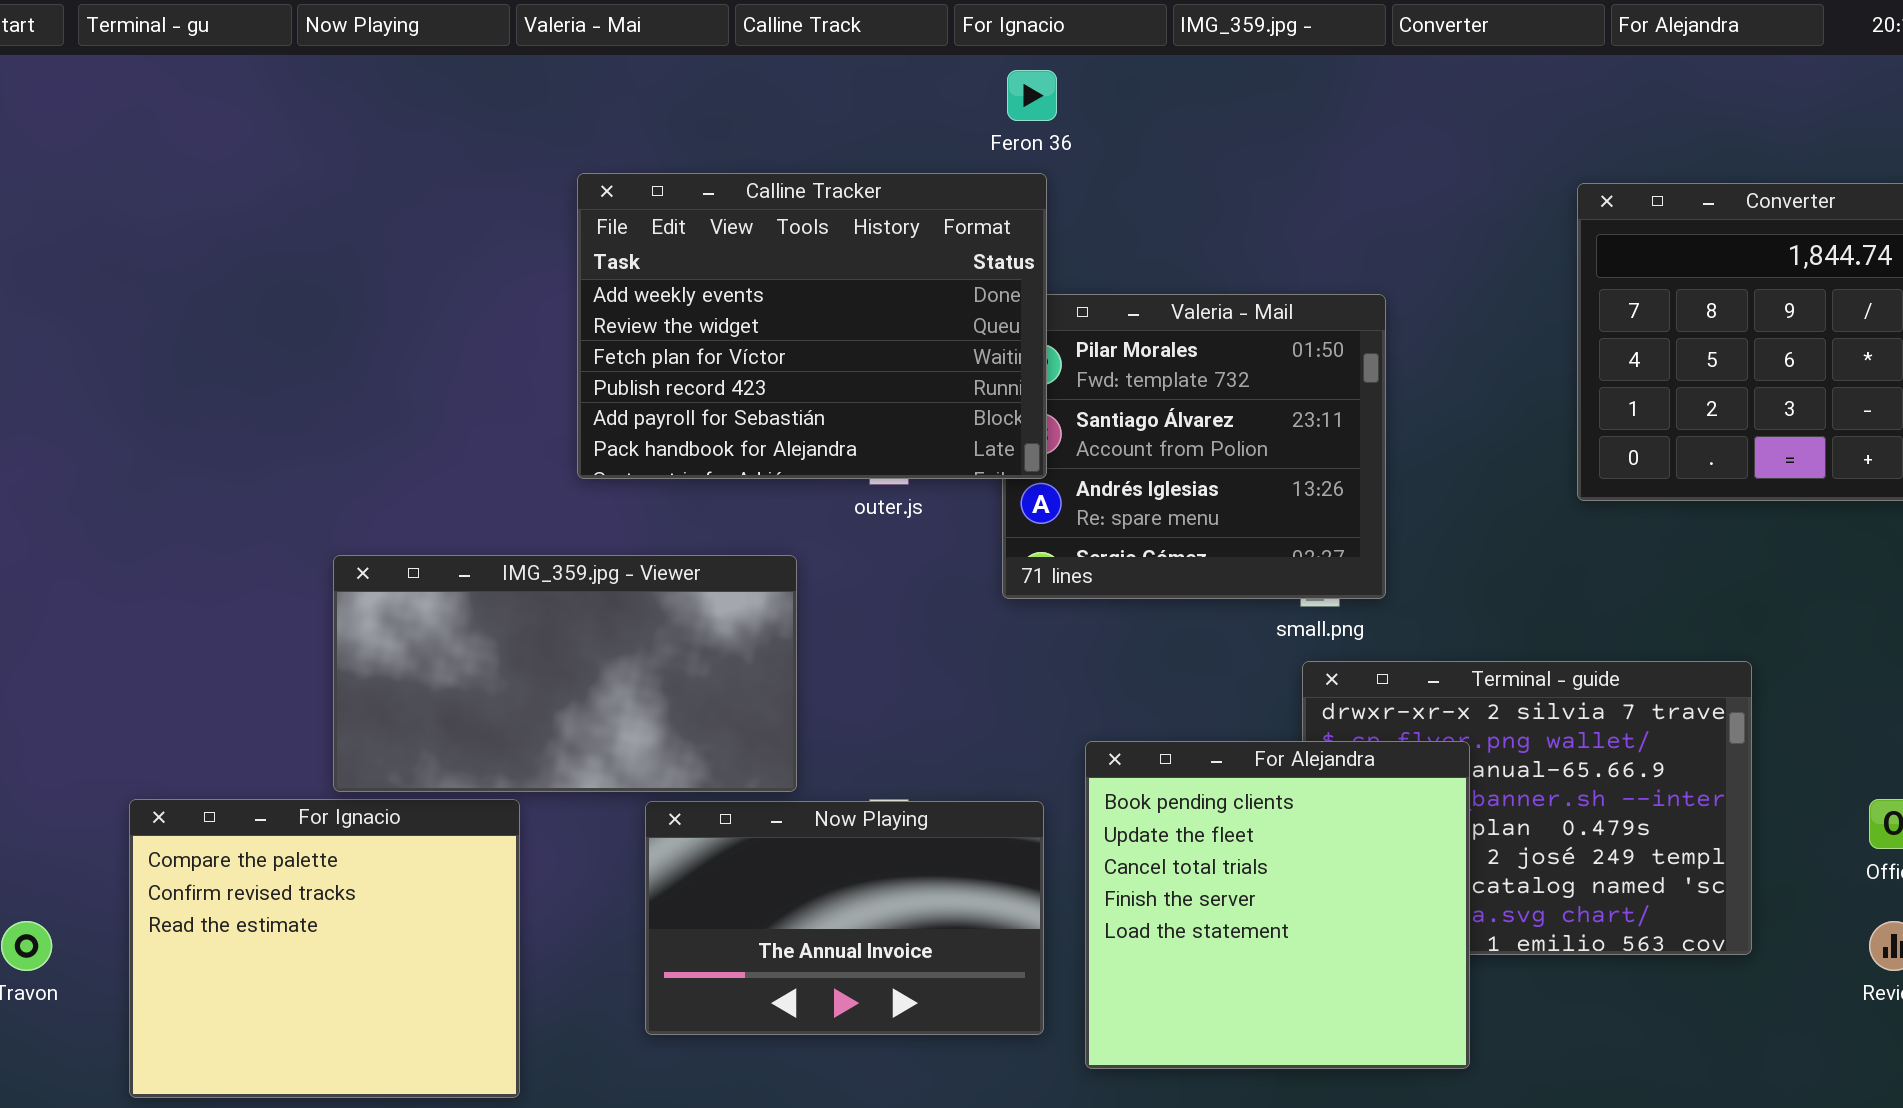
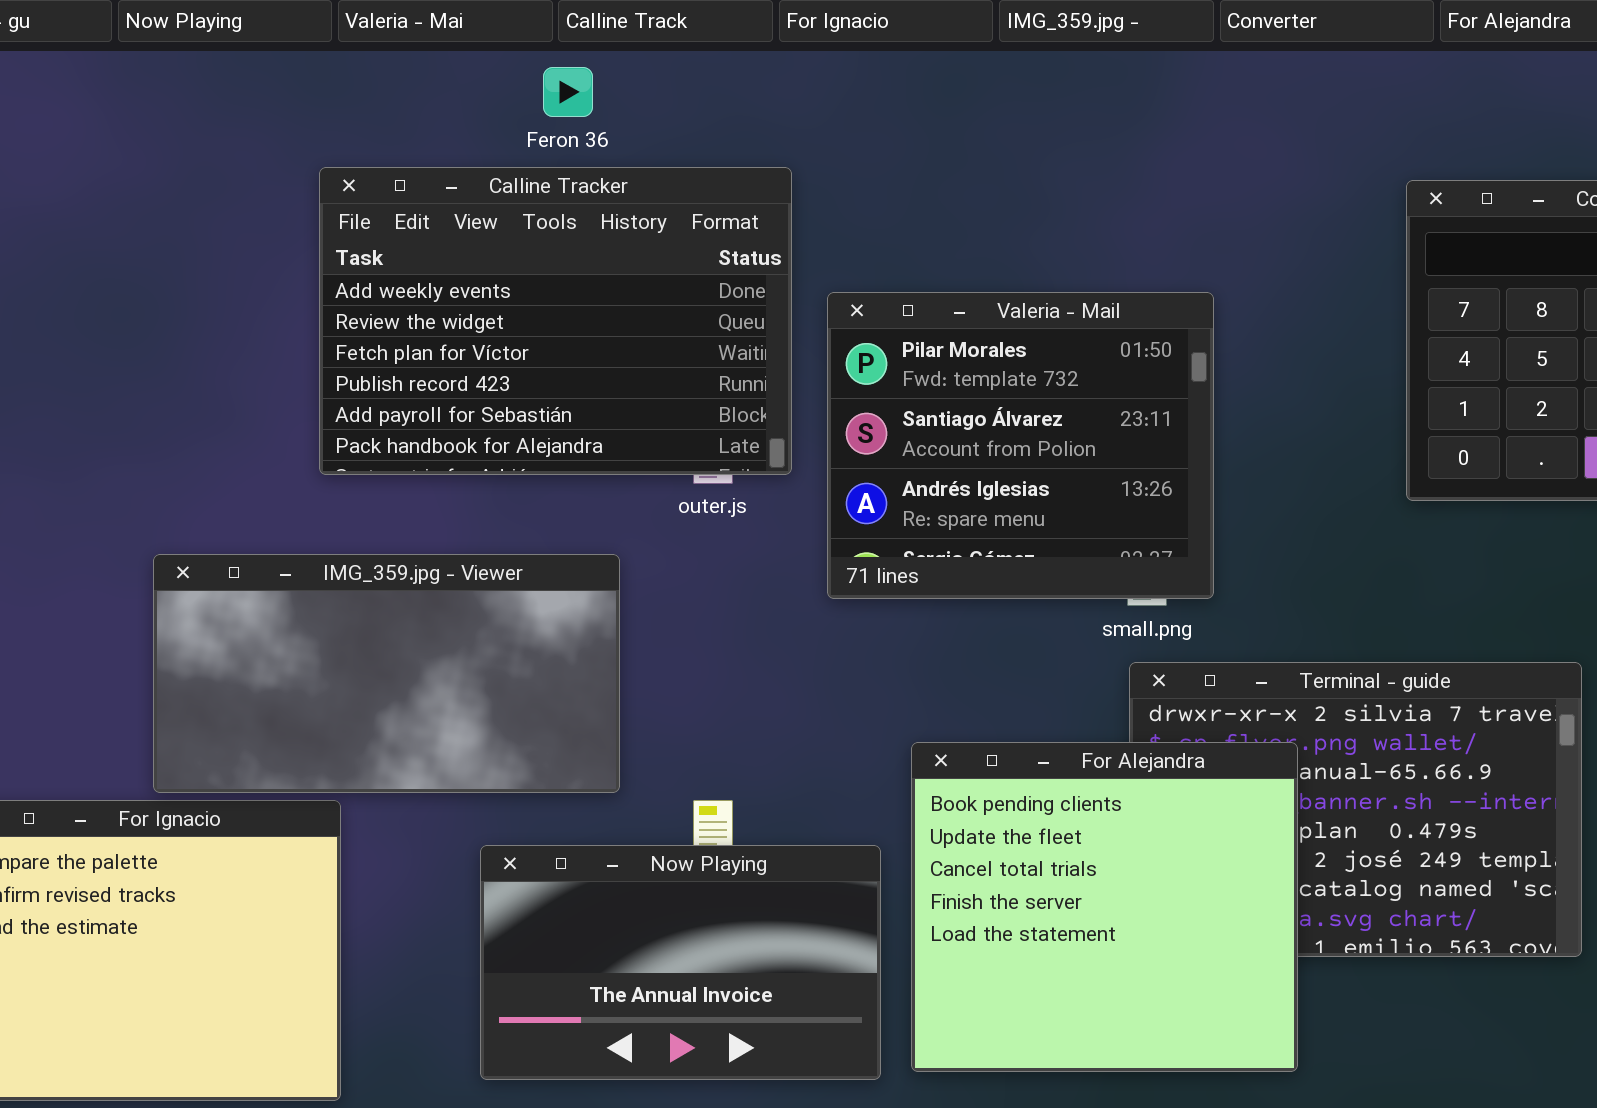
Feron 36: [1007,70,1057,121] -> [543,67,593,117], moved
Calline Tracker: [577,173,1047,479] -> [319,167,792,475], moved
Now Playing: [645,801,1044,1035] -> [480,845,881,1080], moved

